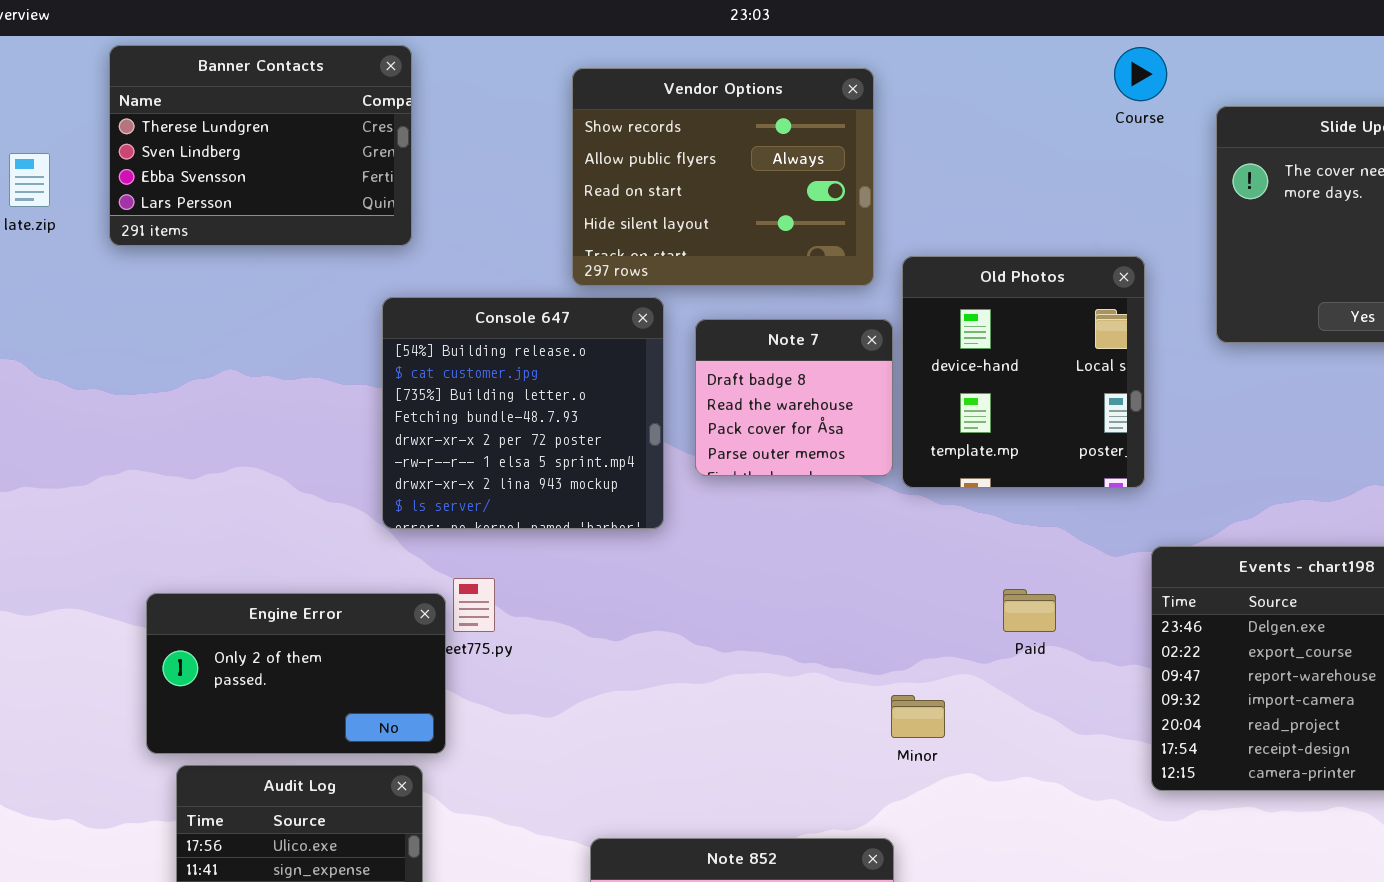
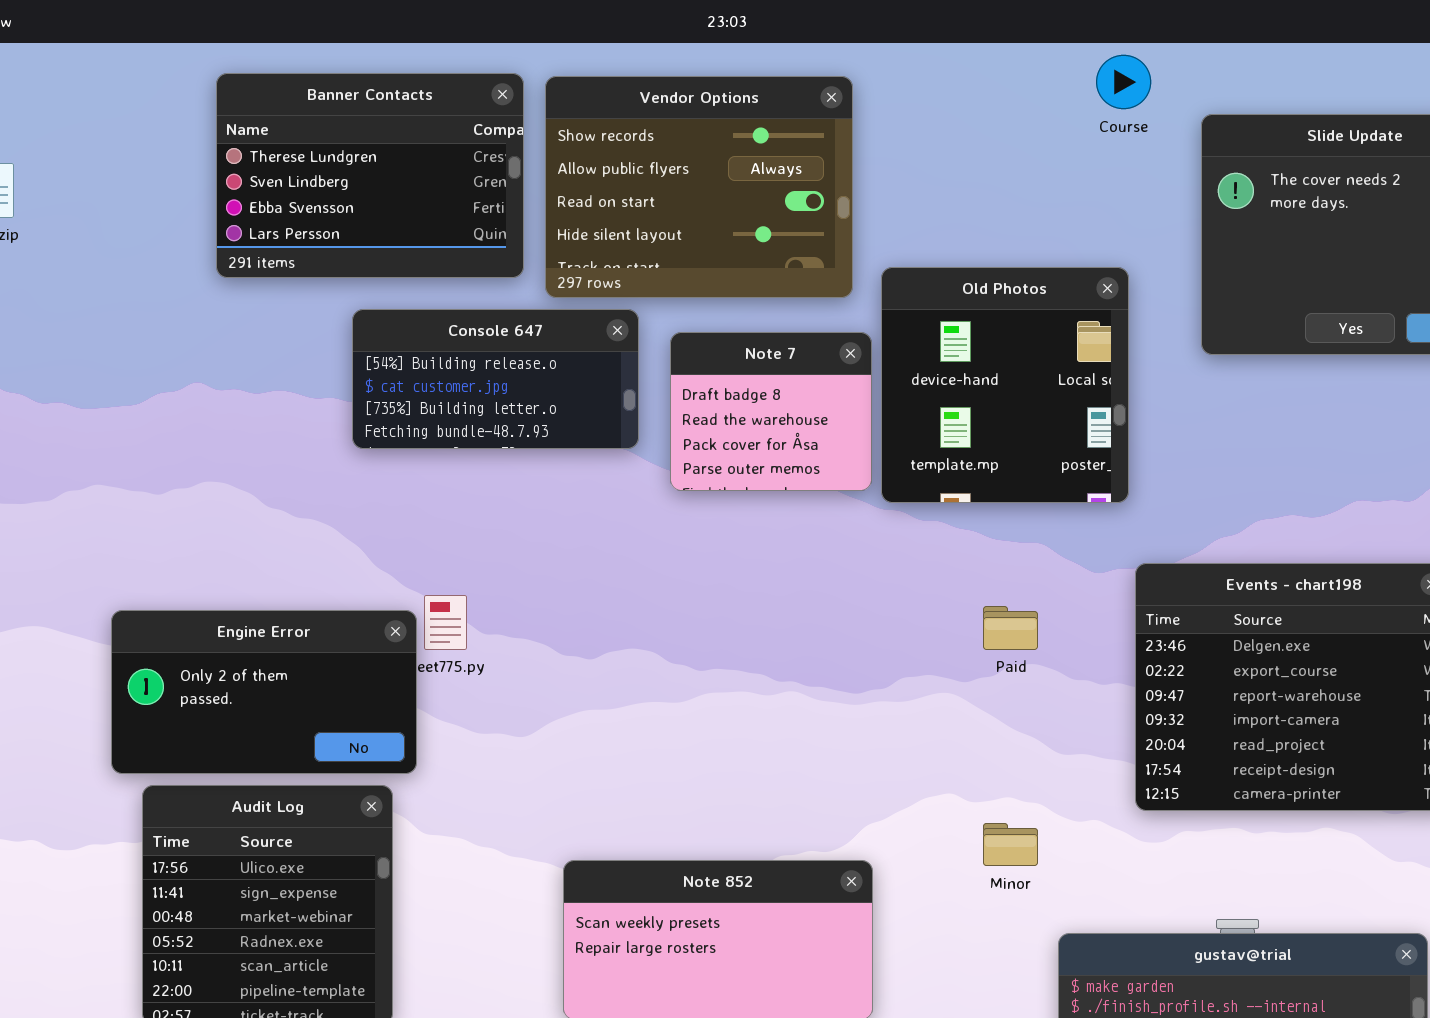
Banner Contacts: [109,45,412,246] -> [216,73,524,278], moved
Console 647: [382,297,664,529] -> [352,309,639,449], resized
Minor: [891,695,945,738] -> [983,823,1038,866], moved

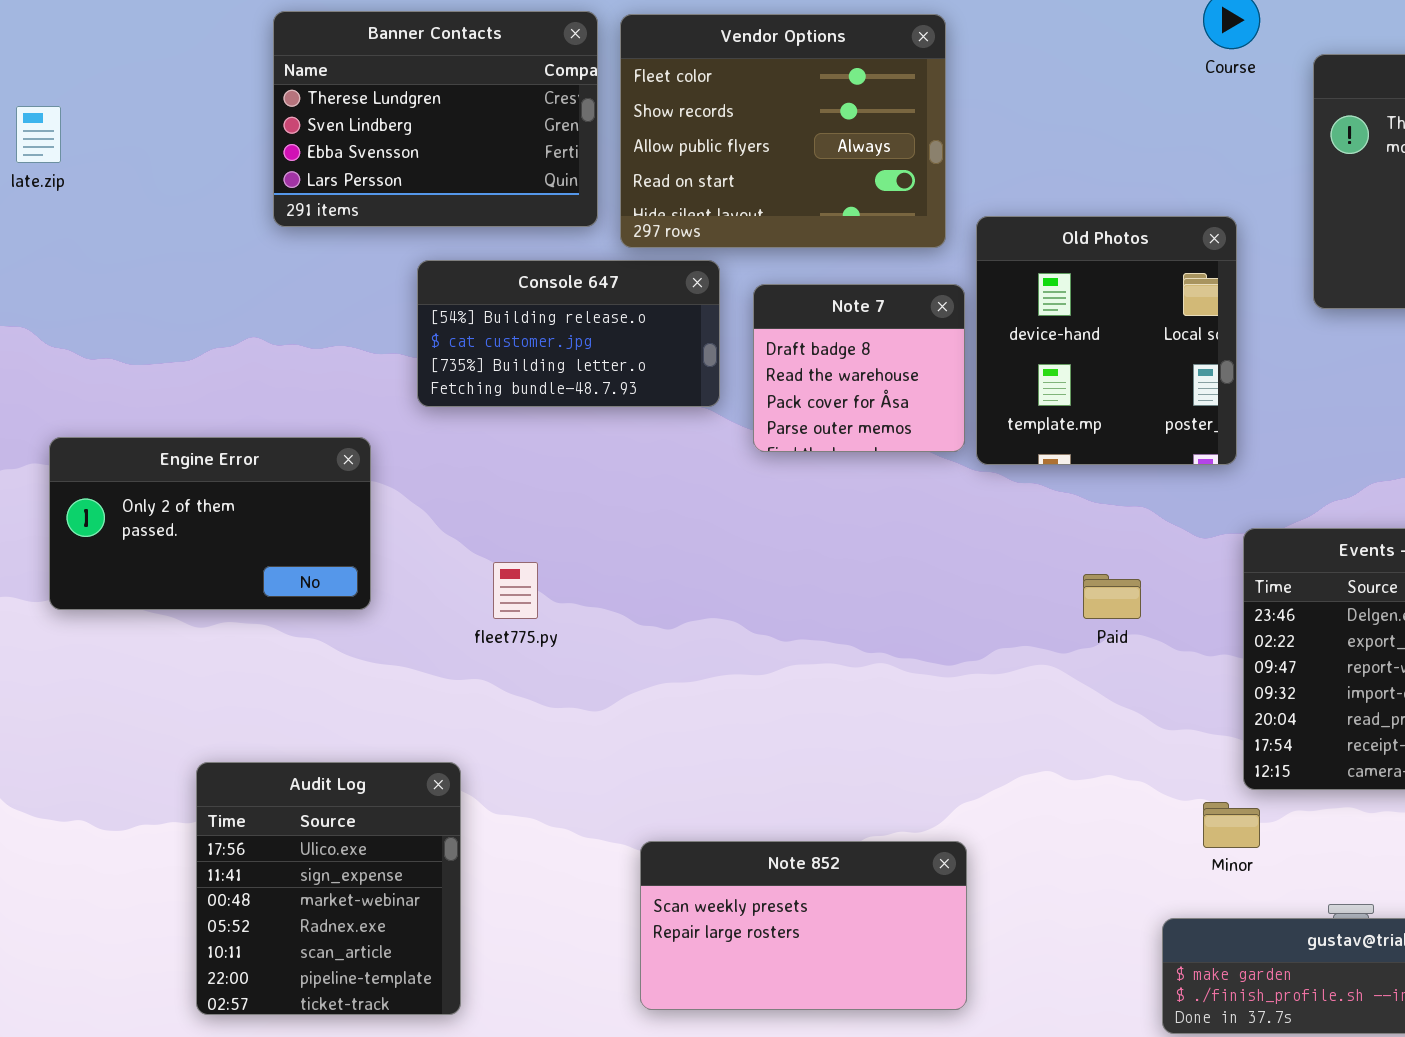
Vendor Options: [545,76,853,298] -> [620,14,946,248], scrolled up 1 row
Engine Error: [111,610,417,774] -> [49,437,371,610], moved
Minor: [983,823,1038,866] -> [1203,802,1260,848], moved

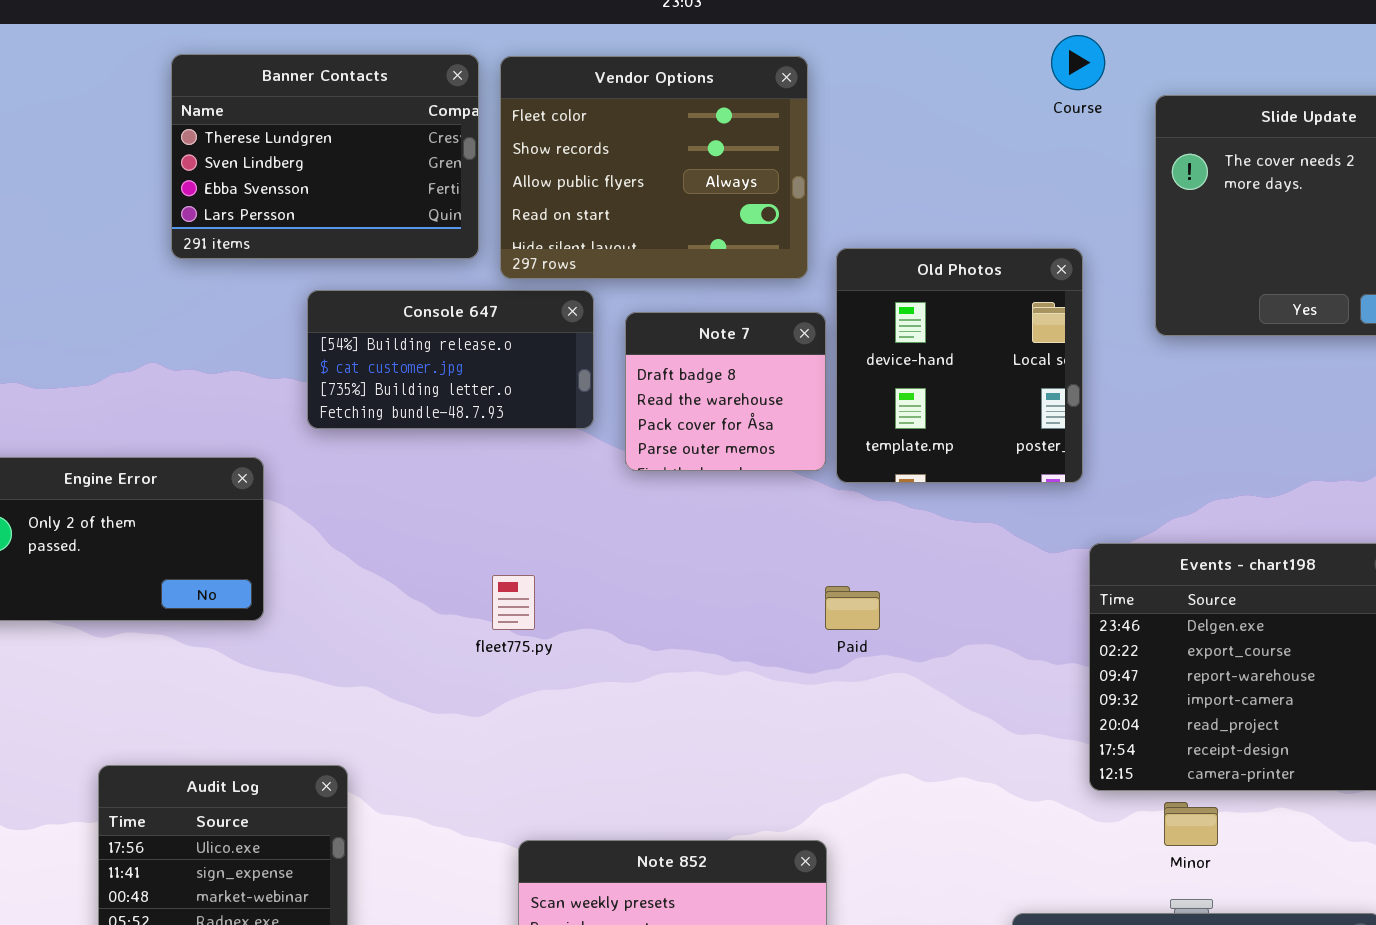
fleet775.py: [493,562,538,619] -> [492,575,535,630], moved
Paid: [1083,574,1141,619] -> [825,586,880,630], moved
Minor: [1203,802,1260,848] -> [1164,802,1218,846], moved

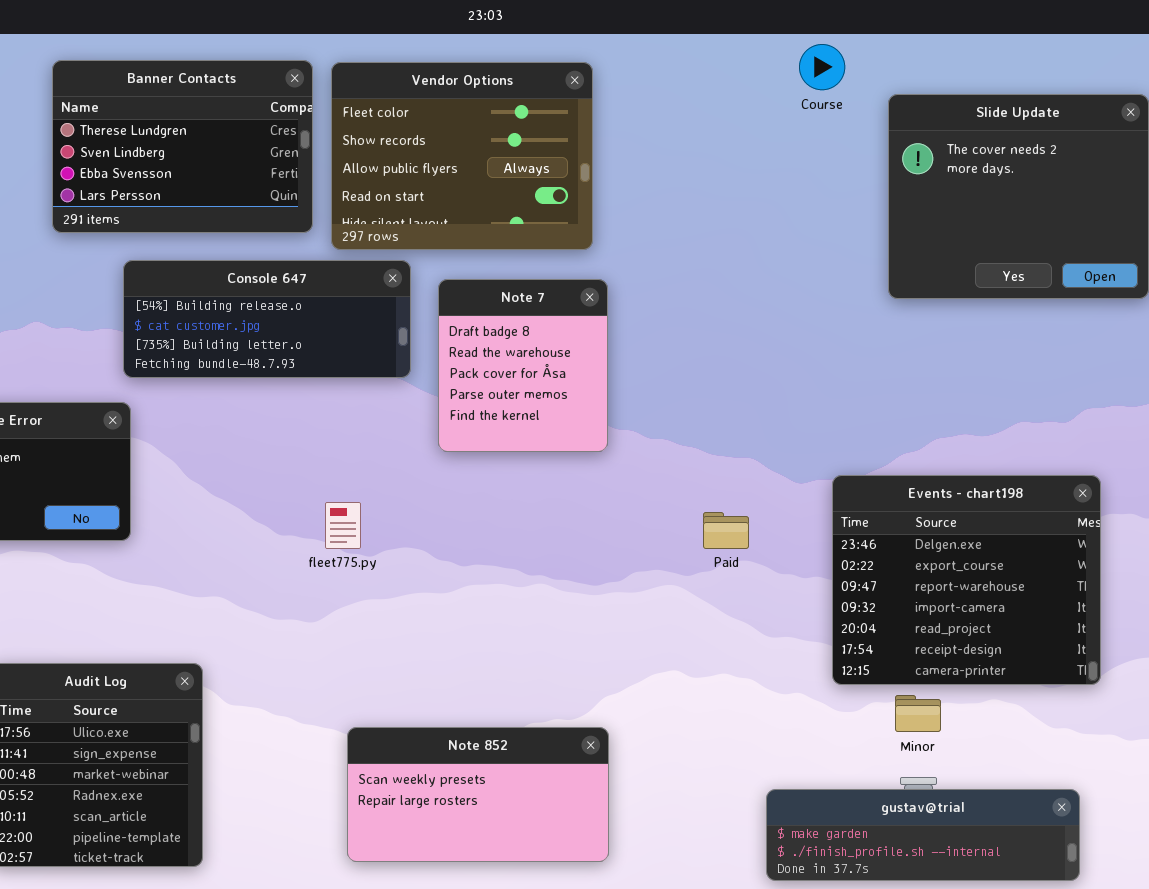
Old Photos: [836,248,1083,483] -> none, closed
Console 647: [307,290,594,429] -> [123,260,411,378], resized
Note 7: [625,312,826,471] -> [438,279,608,452], resized
Paid: [825,586,880,630] -> [703,512,749,549], moved

